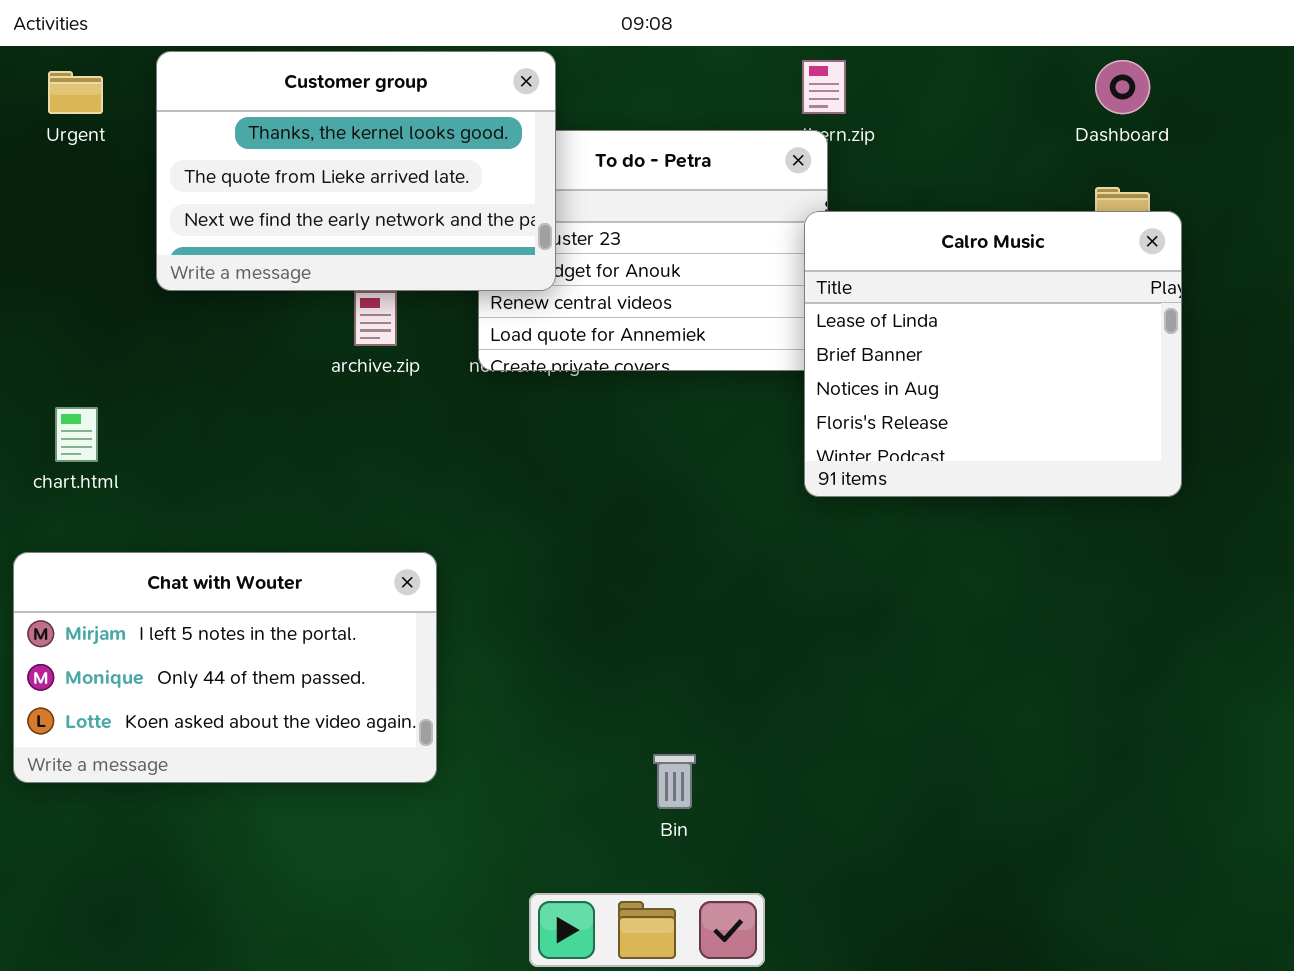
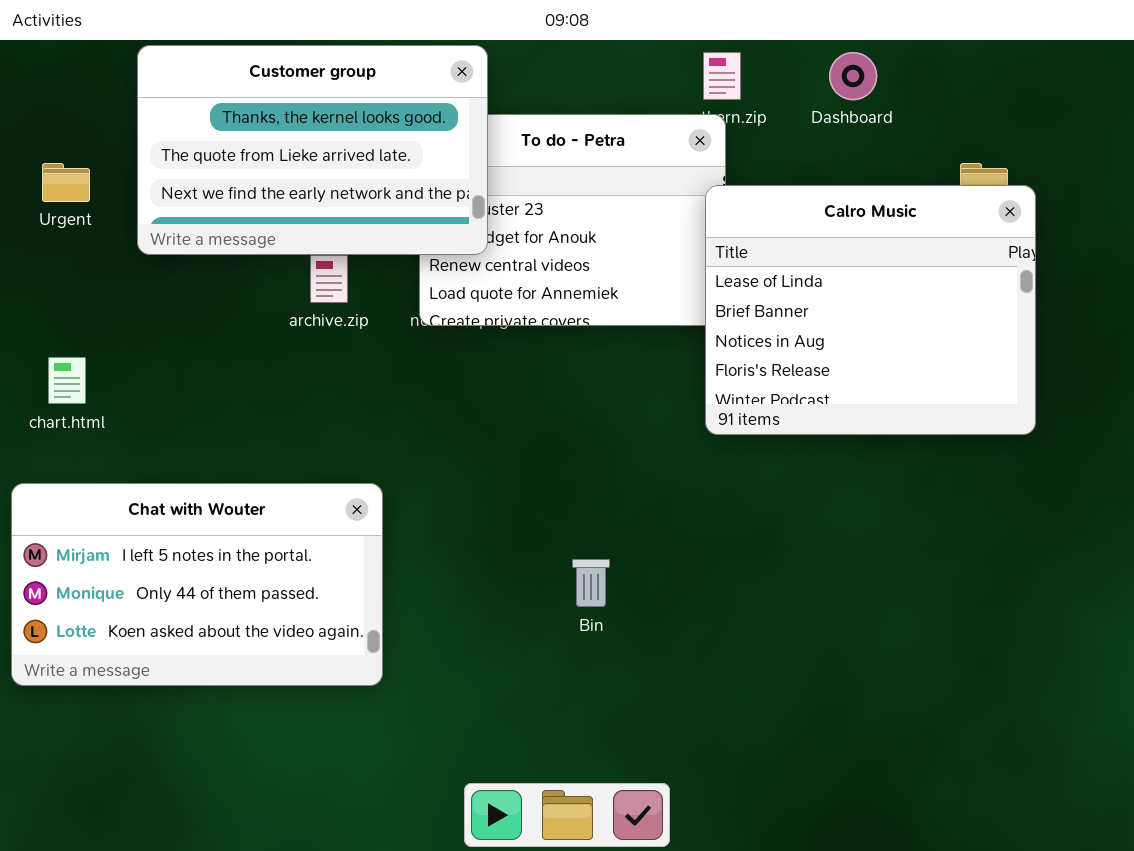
Dashboard: [1095,60,1150,114] -> [829,52,877,100], moved
Urgent: [48,71,103,114] -> [42,163,90,202], moved
Bin: [653,754,696,809] -> [572,559,610,607], moved

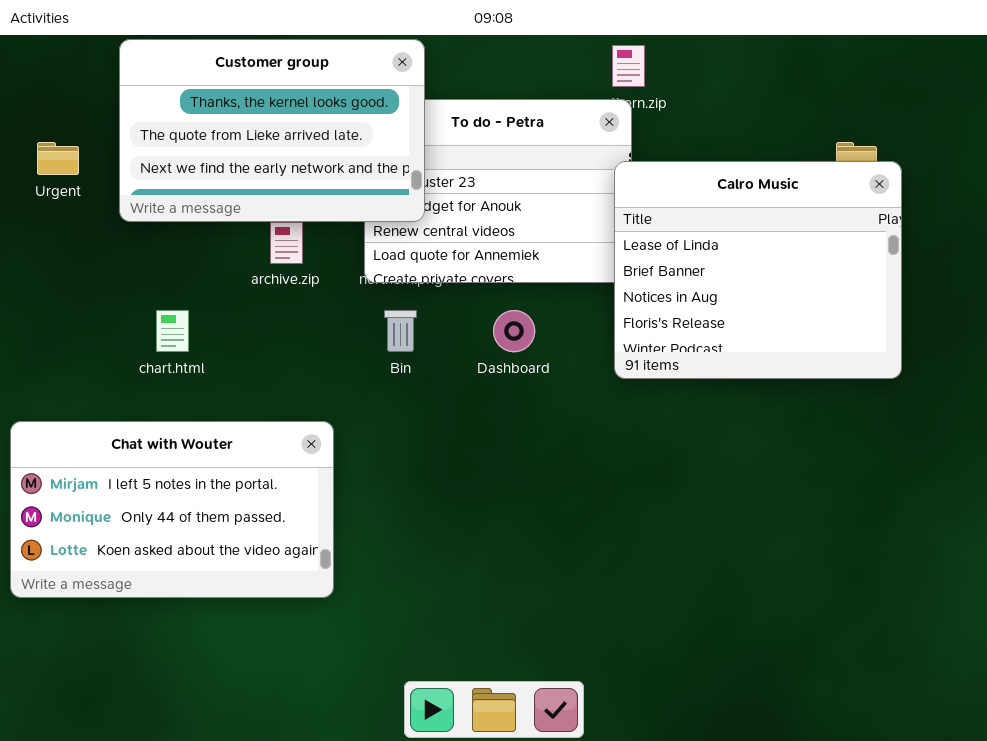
Dashboard: [829,52,877,100] -> [493,310,535,352], moved
chart.html: [48,357,86,404] -> [156,310,189,352], moved
Bin: [572,559,610,607] -> [384,310,417,352], moved

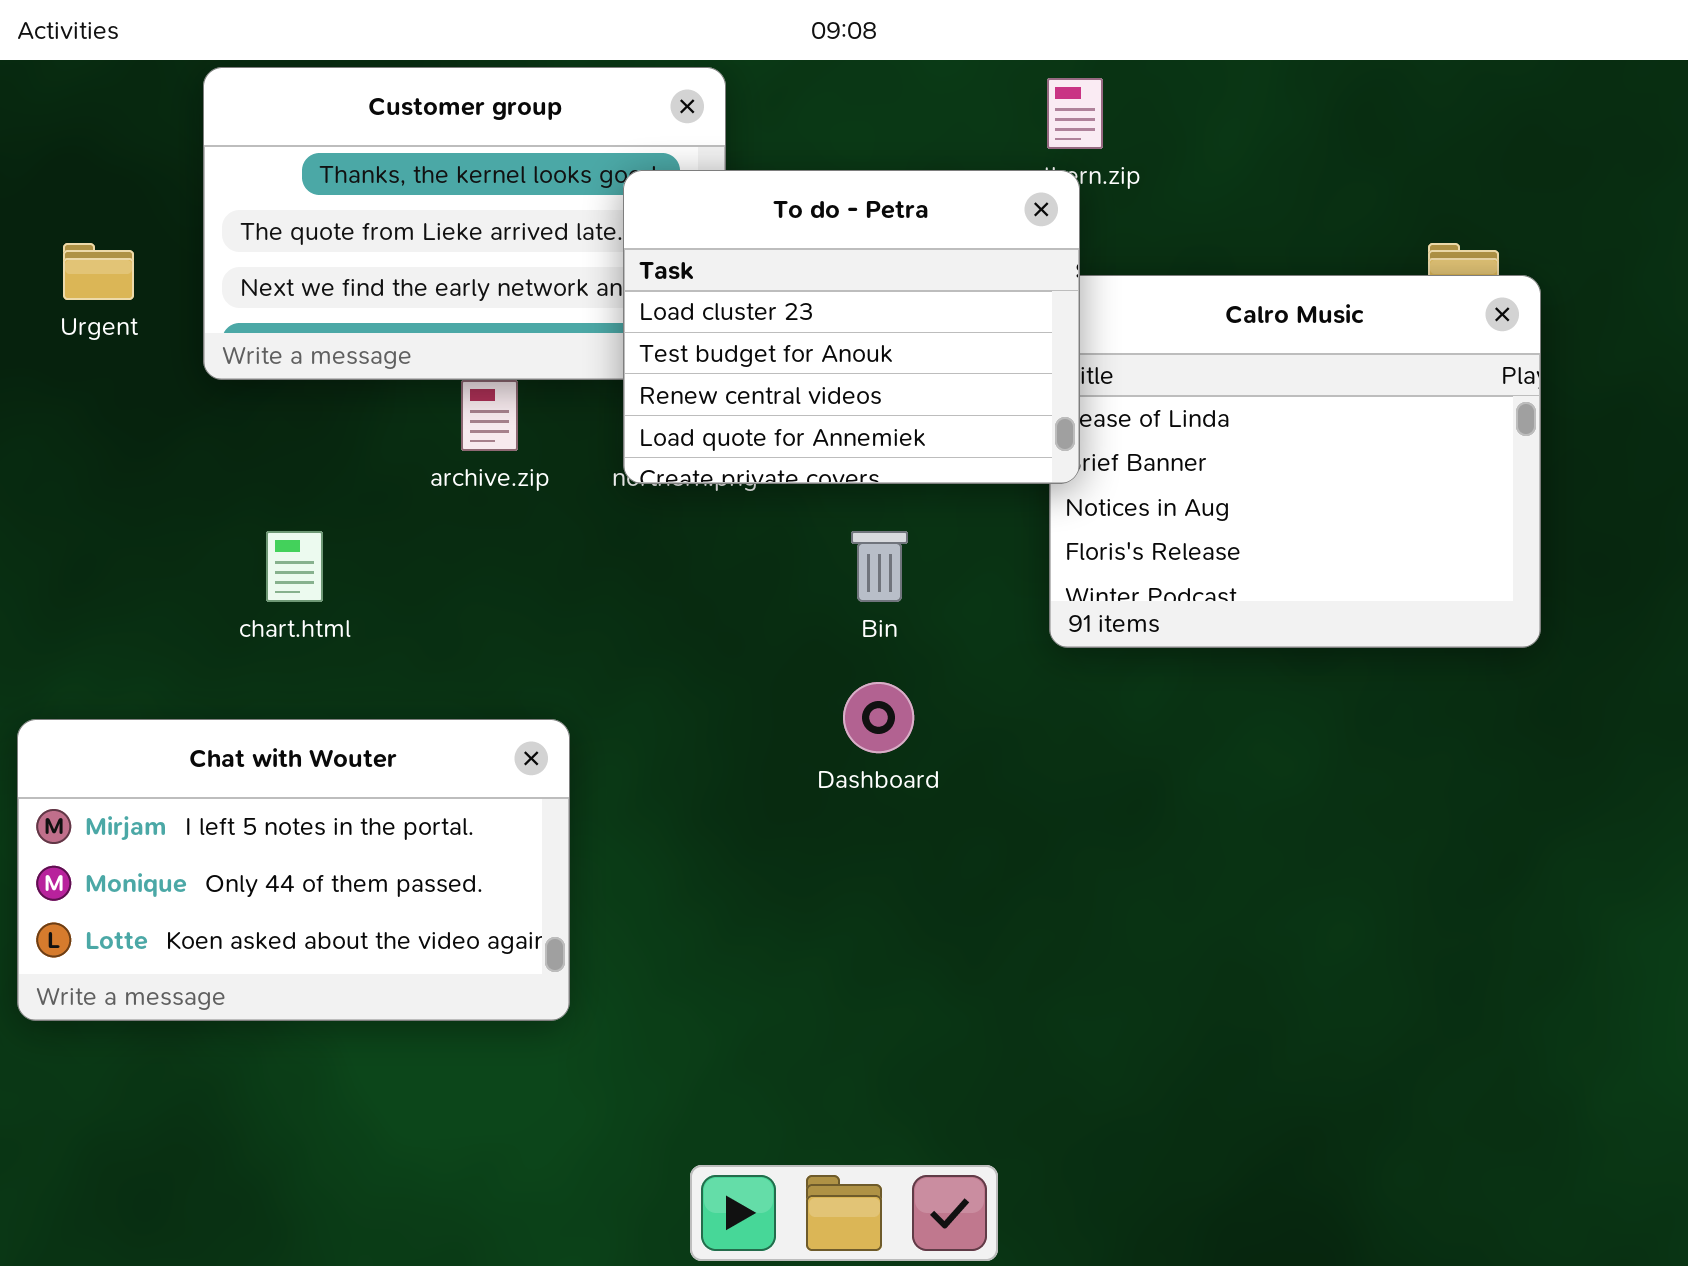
To do - Petra: [364,99,632,283] -> [623,170,1080,484], raised
Bin: [384,310,417,352] -> [851,531,908,602], moved
Dashboard: [493,310,535,352] -> [843,682,914,753], moved

